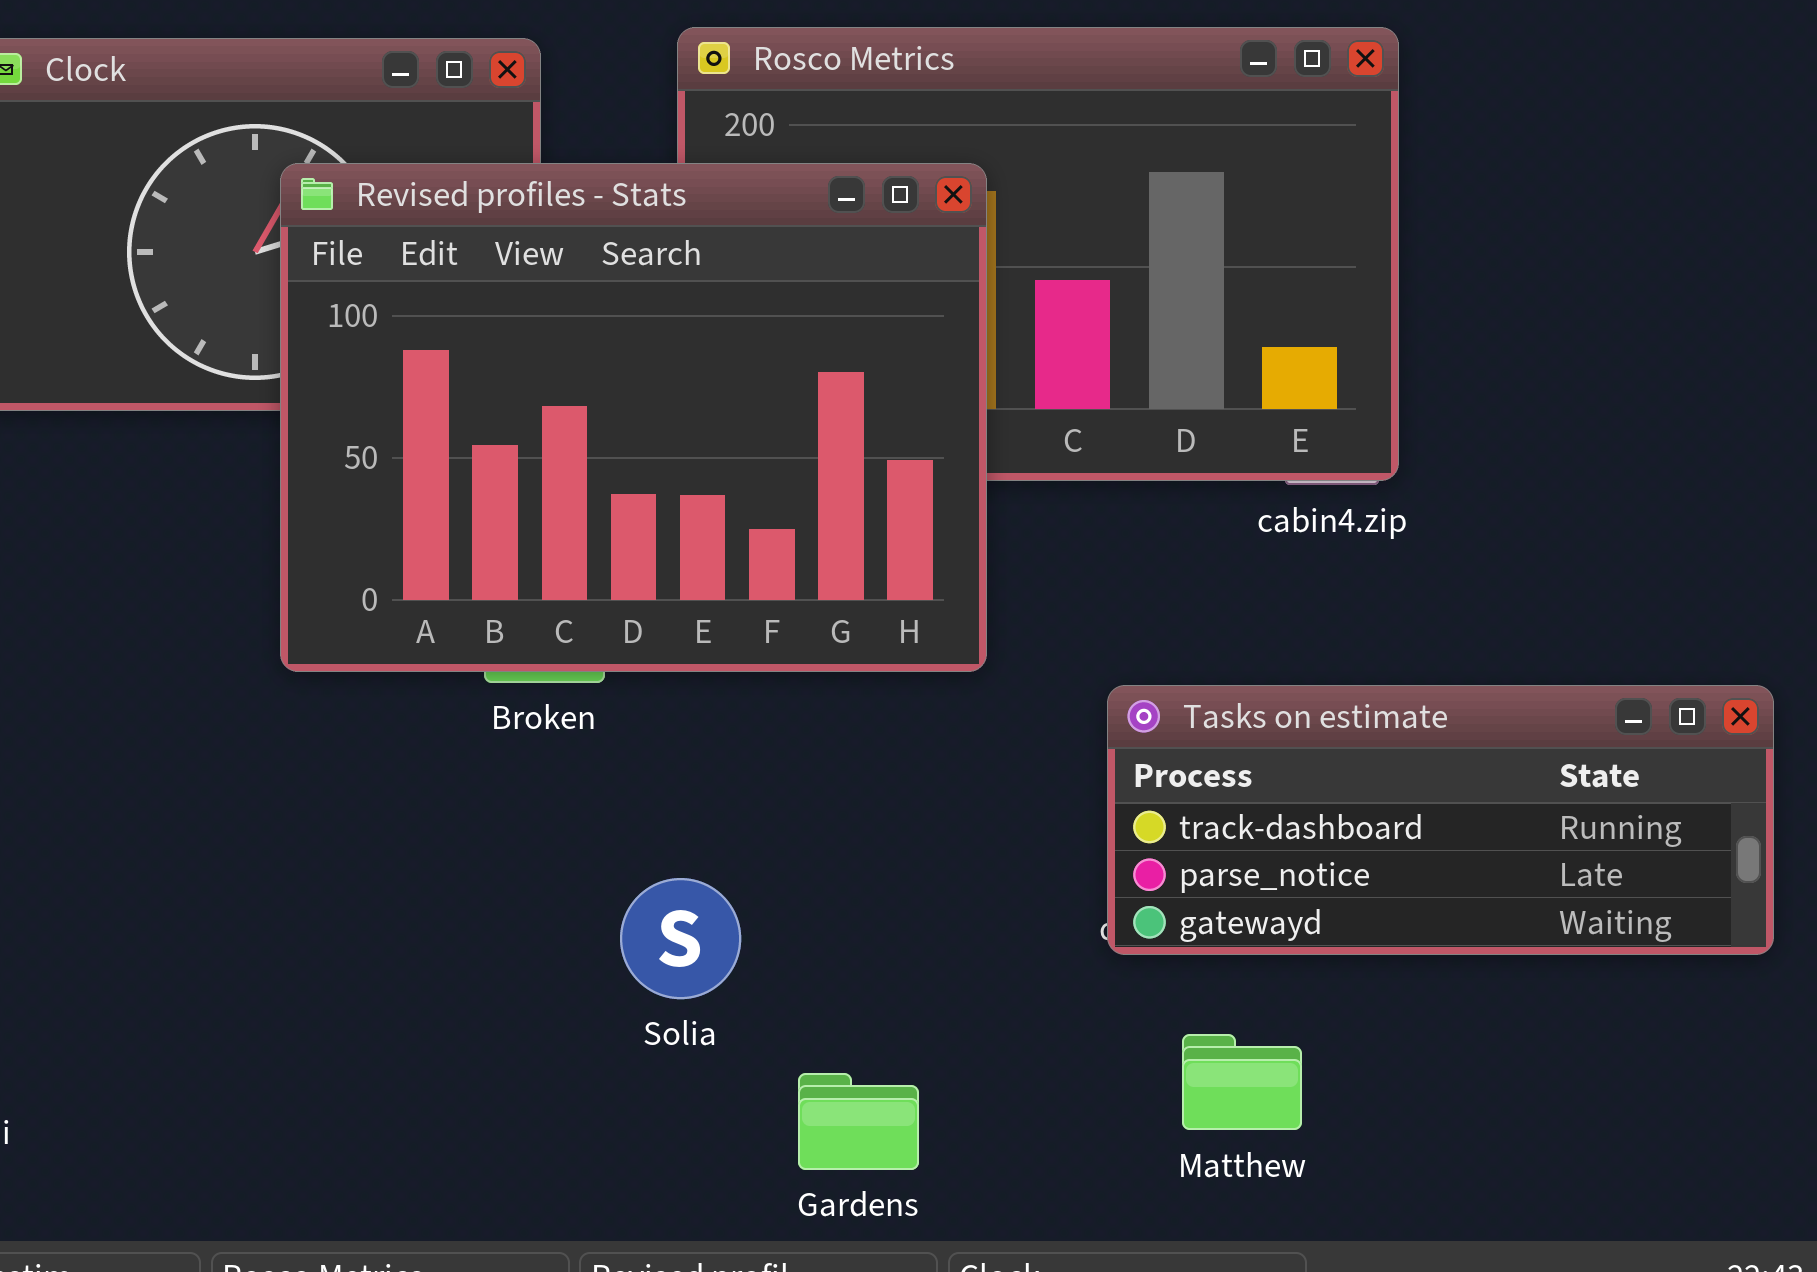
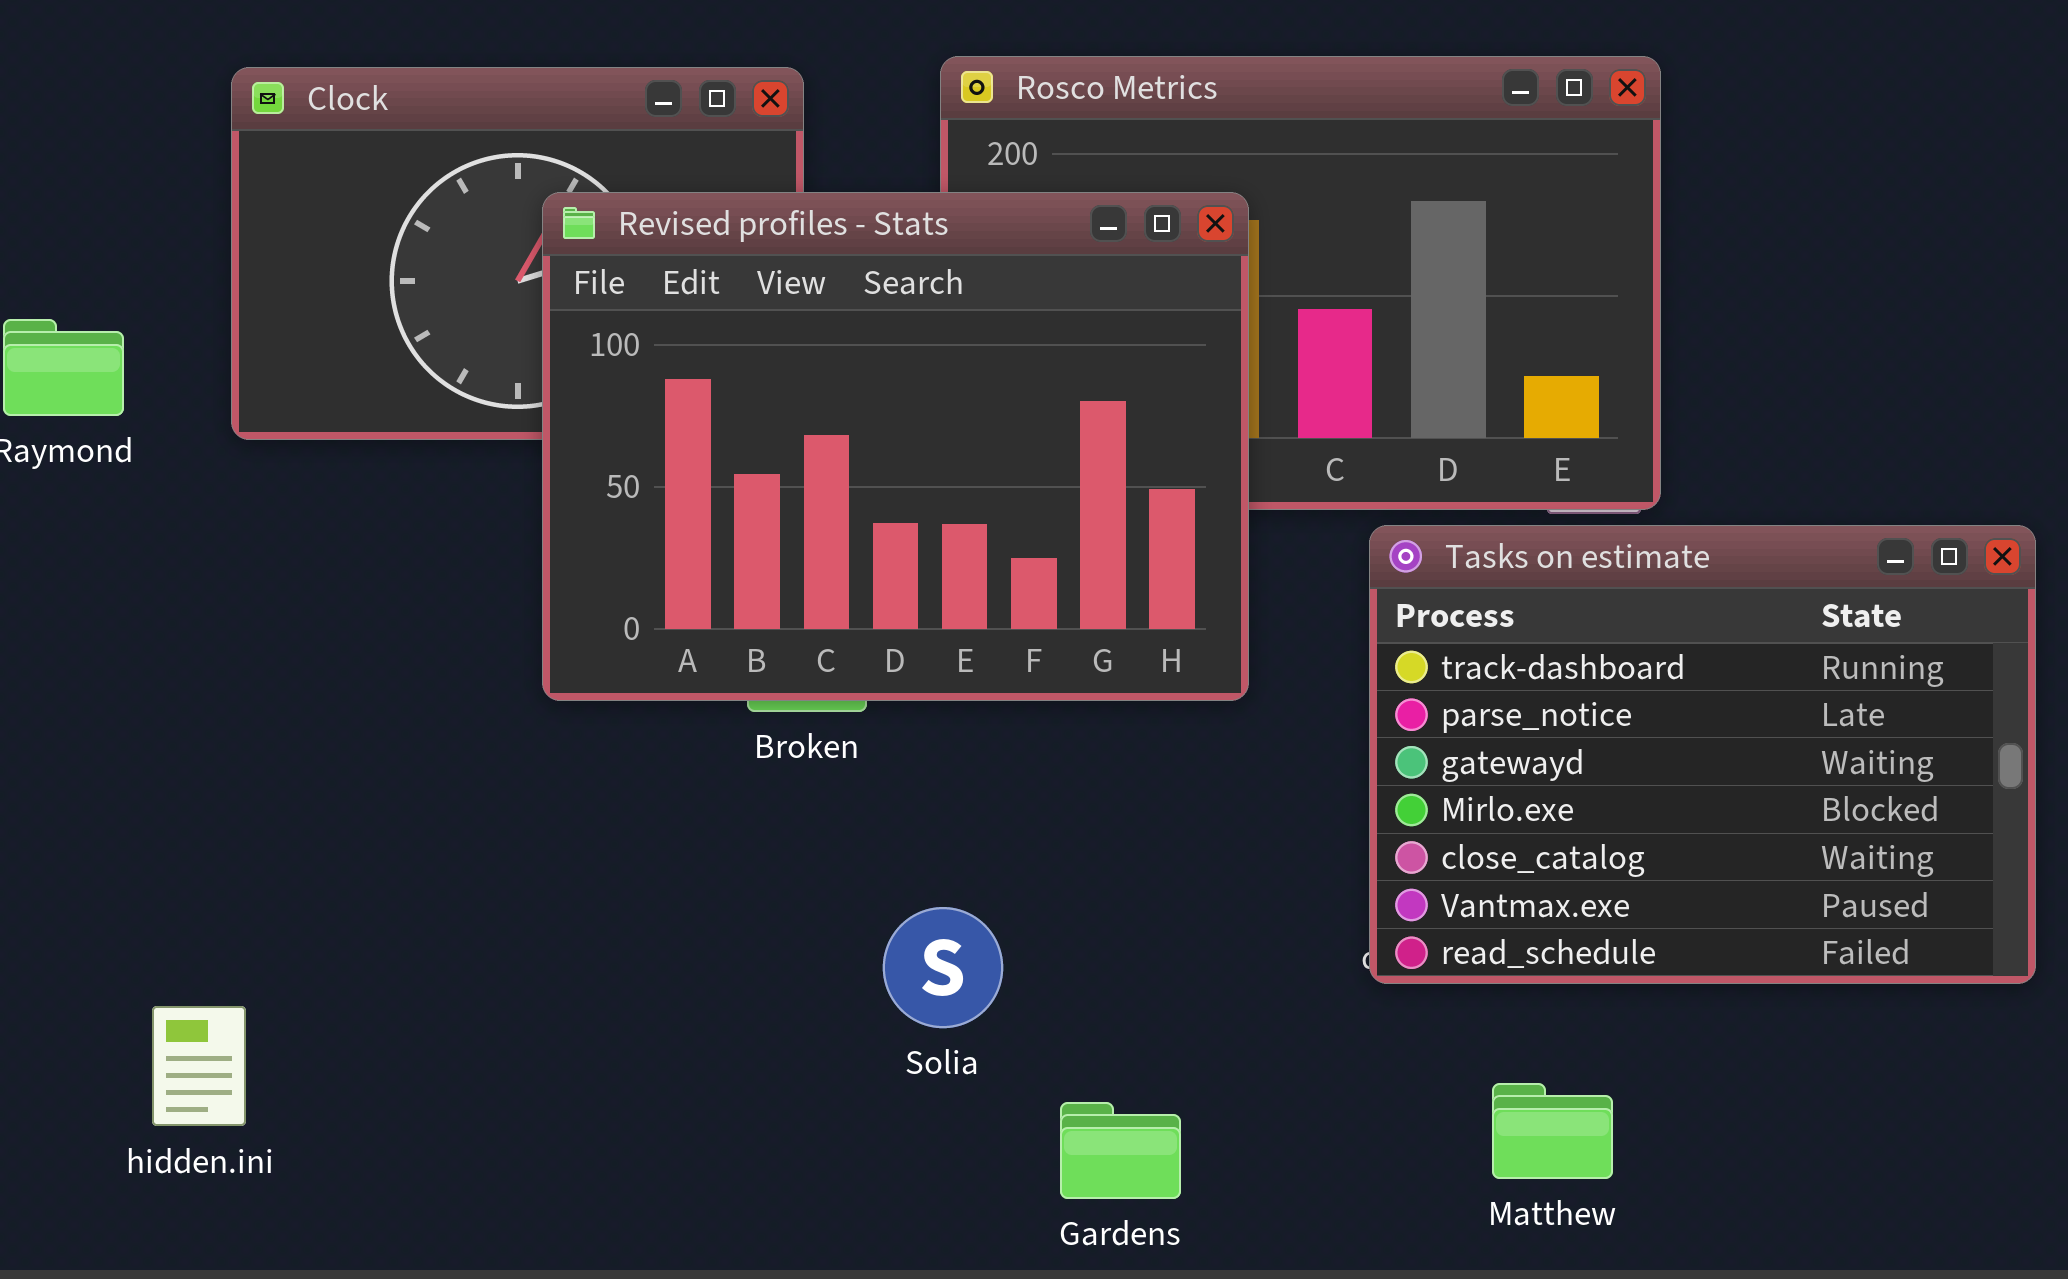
Tasks on estimate: [1107,685,1774,955] -> [1369,525,2036,984], resized
Matthew: [1182,1034,1302,1130] -> [1492,1083,1613,1179], moved

